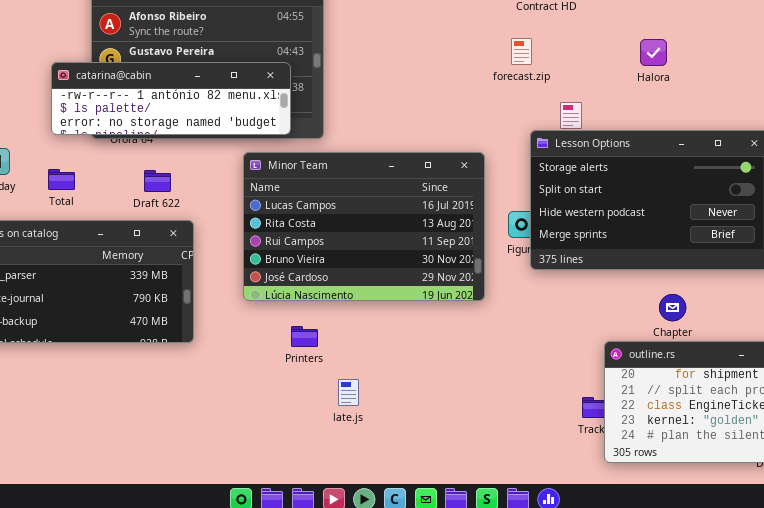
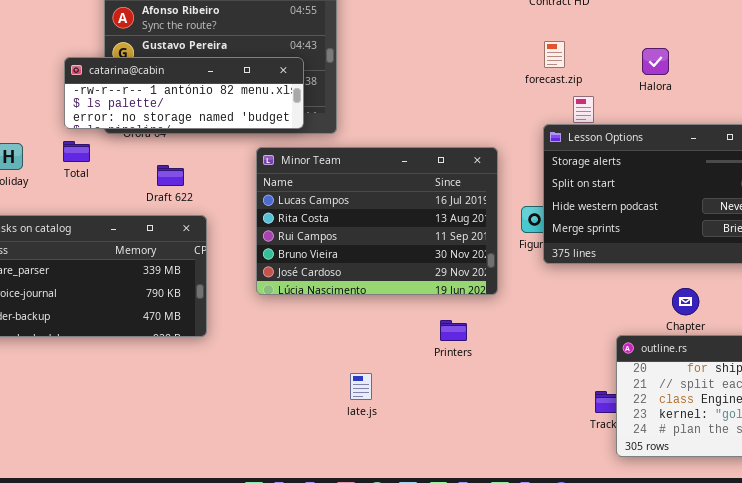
forecast.zip: [511,38,532,65] -> [544,41,565,68], moved
Halora: [640,39,667,66] -> [642,48,669,75], moved
Total: [48,169,75,190] -> [63,141,90,162], moved
Printers: [291,326,318,347] -> [440,320,467,341], moved

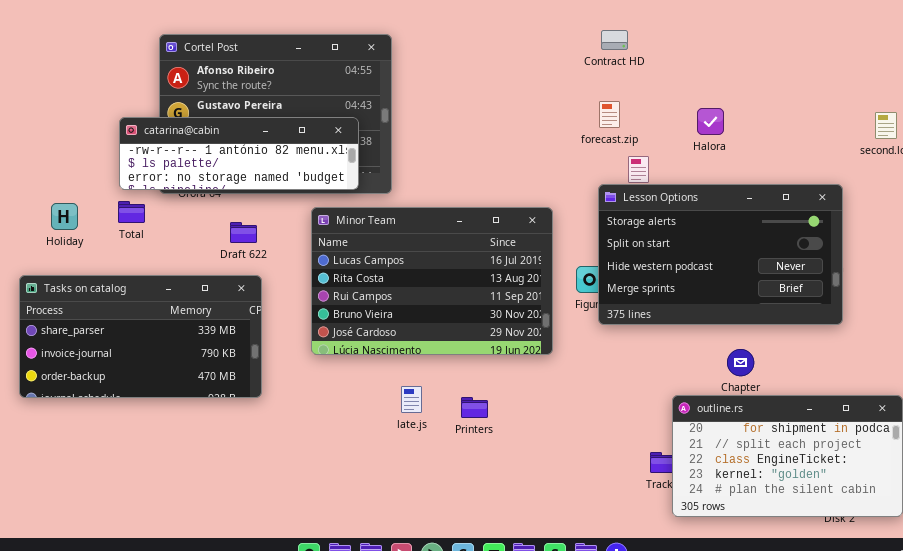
Draft 622: [157,165,184,186] -> [230,222,257,243], moved
Printers: [440,320,467,341] -> [461,397,488,418], moved
late.js: [350,373,372,400] -> [401,386,422,413], moved

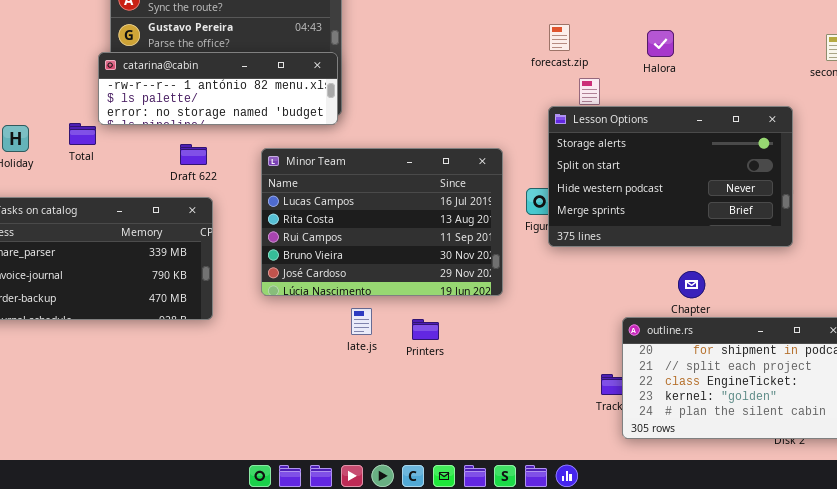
catarina@cabin: [119,117,359,190] -> [98,52,338,125], moved
Minor Team: [311,207,553,355] -> [261,148,503,296], moved

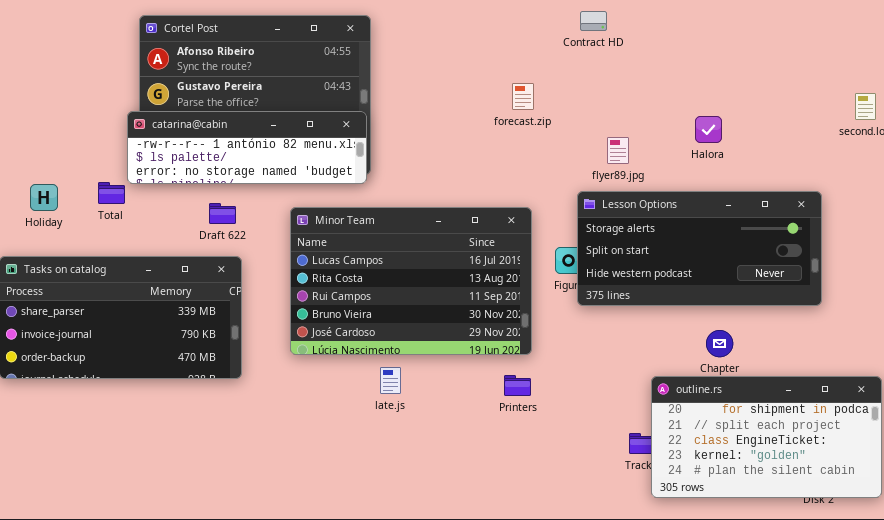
forecast.zip: [549,24,570,51] -> [512,83,534,110], moved
Halora: [647,30,674,57] -> [695,116,722,143], moved
Lesson Options: [548,106,793,247] -> [577,191,822,306], resized
Printers: [412,319,439,340] -> [504,375,531,396], moved

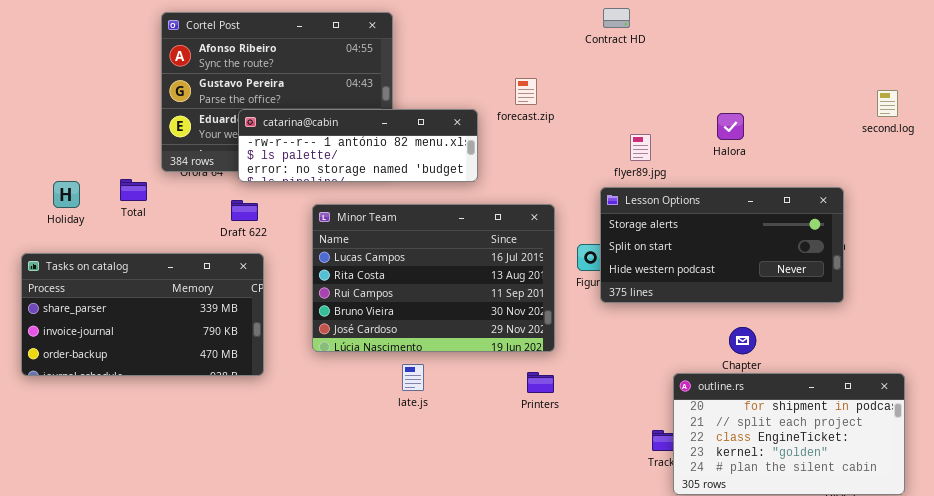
forecast.zip: [512,83,534,110] -> [515,78,537,105], moved
catarina@cabin: [127,111,367,184] -> [238,109,478,182], moved

